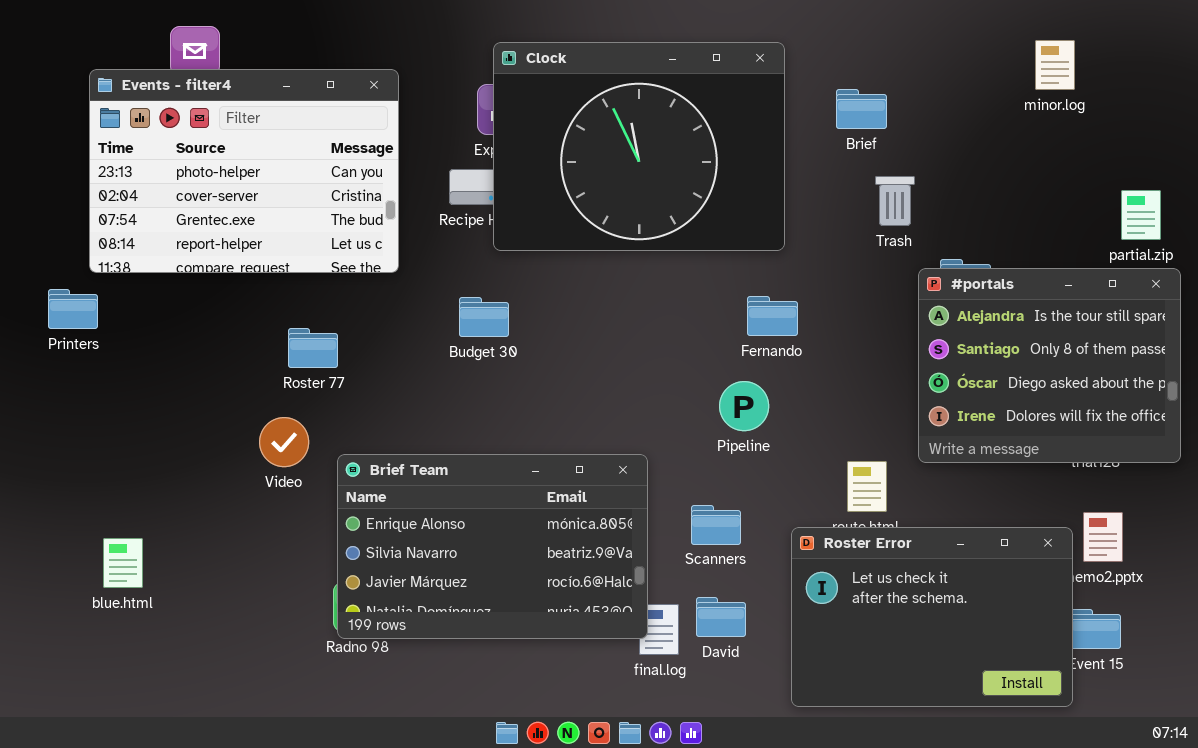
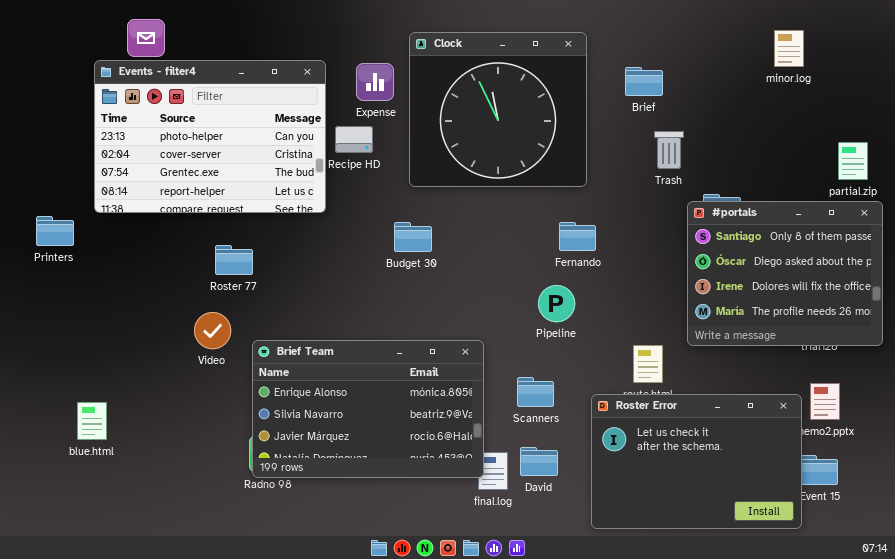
Clock: [493,42,785,251] -> [409,32,587,187], resized
Events - filter4: [89,69,399,273] -> [94,60,326,213], moved
#portals: [918,268,1181,463] -> [687,201,883,346], scrolled down 1 row
Budget 30: [459,297,509,337] -> [394,222,432,252], moved

